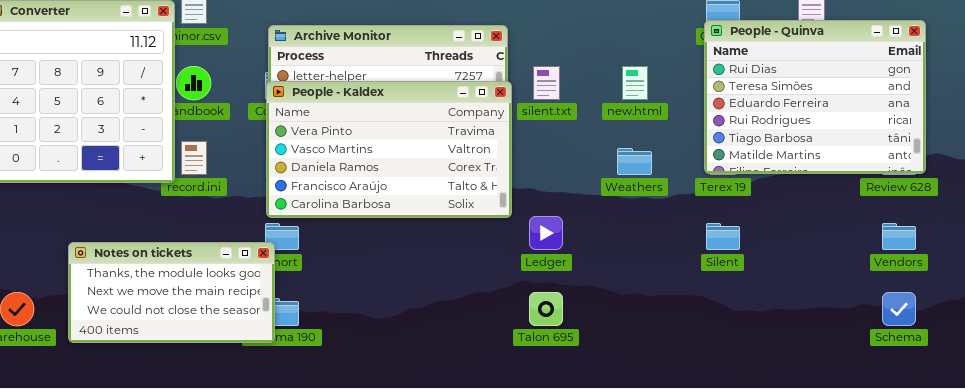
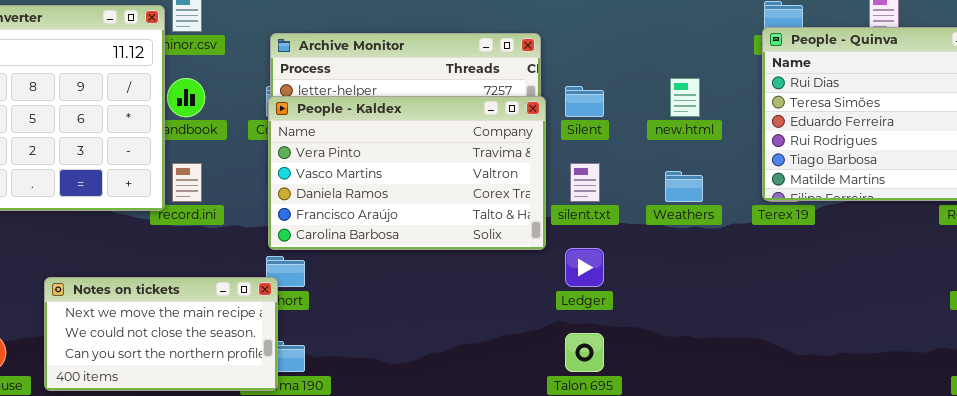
silent.txt: [533,66,560,100] -> [570,163,600,202], moved
Silent: [706,223,740,250] -> [565,86,604,117], moved
Notes on tickets: [68,242,275,343] -> [44,277,278,391], scrolled down 1 row

